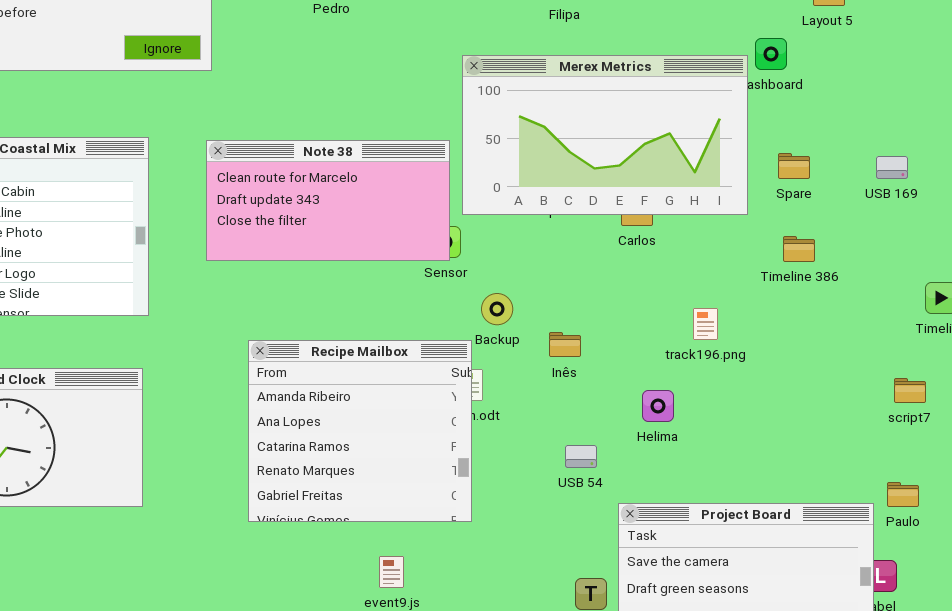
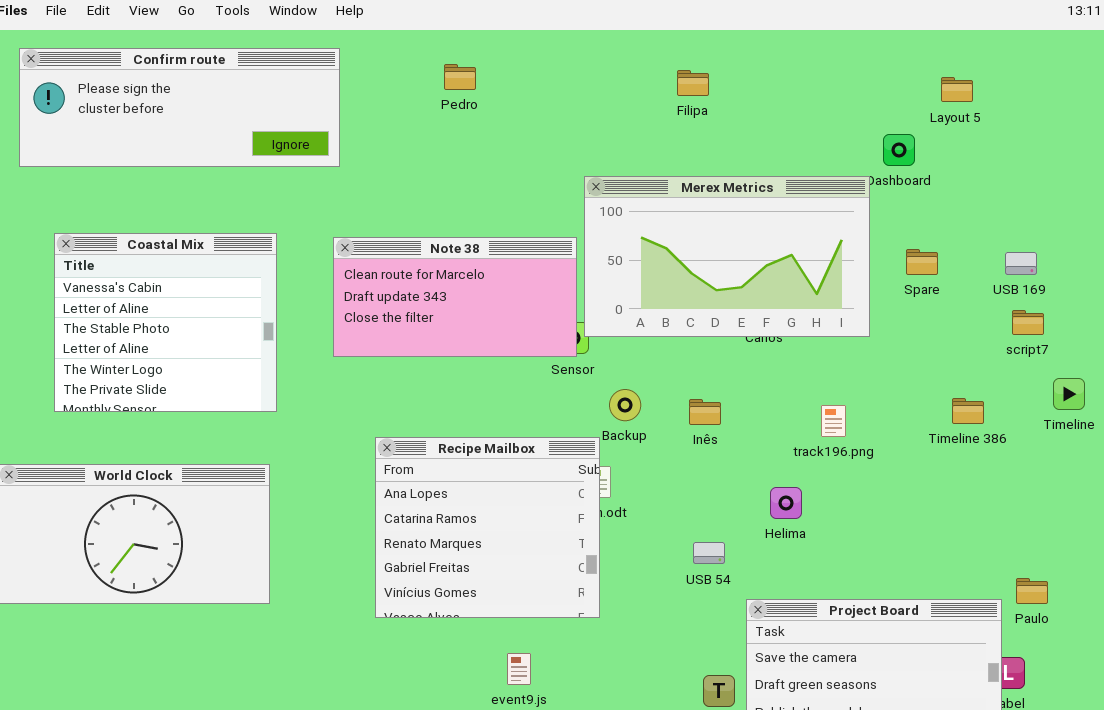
Merex Metrics: [462,55,748,215] -> [584,176,870,337], moved
Timeline 386: [783,236,815,262] -> [952,398,984,424], moved
Inês: [549,332,581,357] -> [689,399,721,425], moved
Recipe Mailbox: [248,340,472,522] -> [375,437,600,618], scrolled down 1 row
script7: [894,378,926,403] -> [1012,310,1044,335], moved

